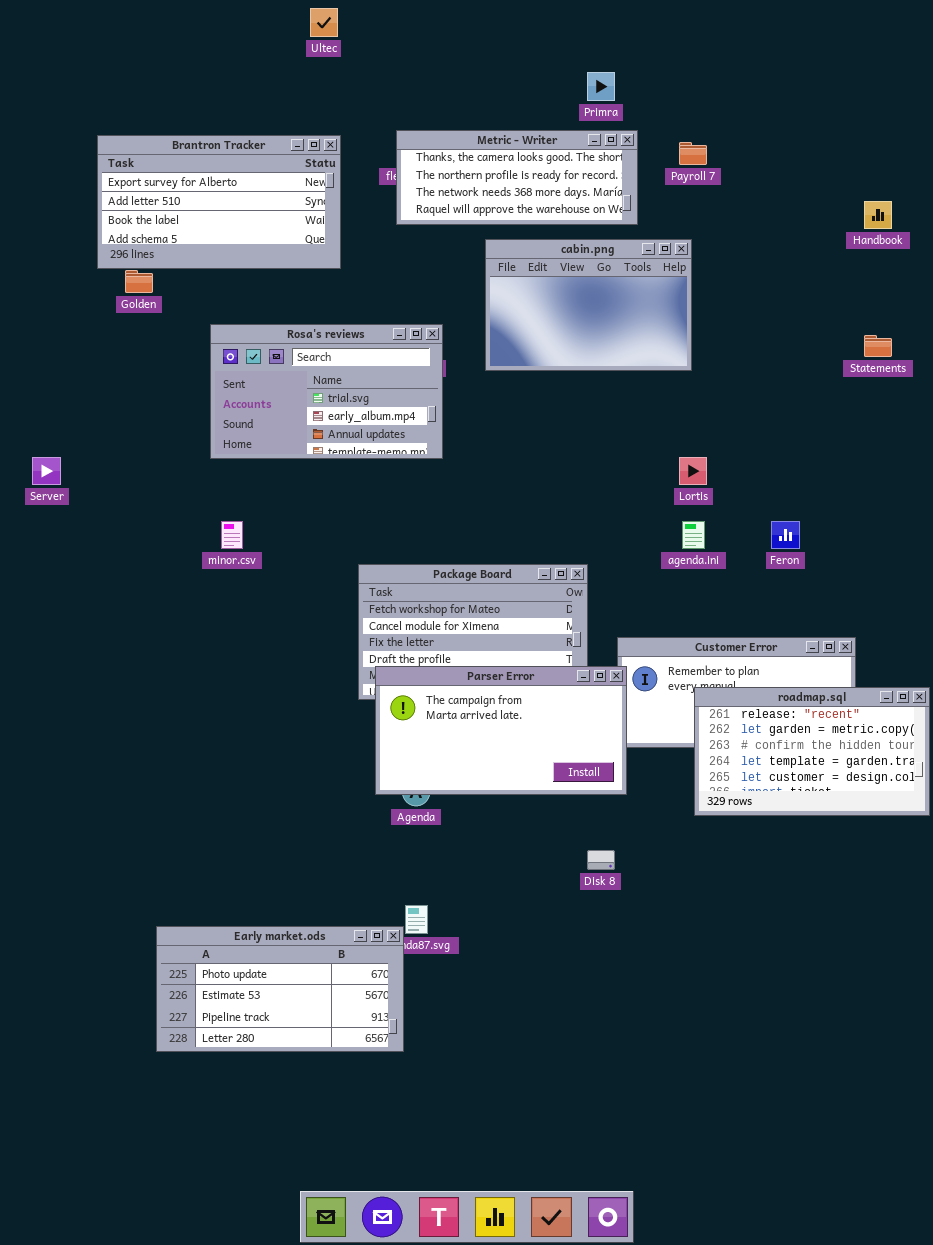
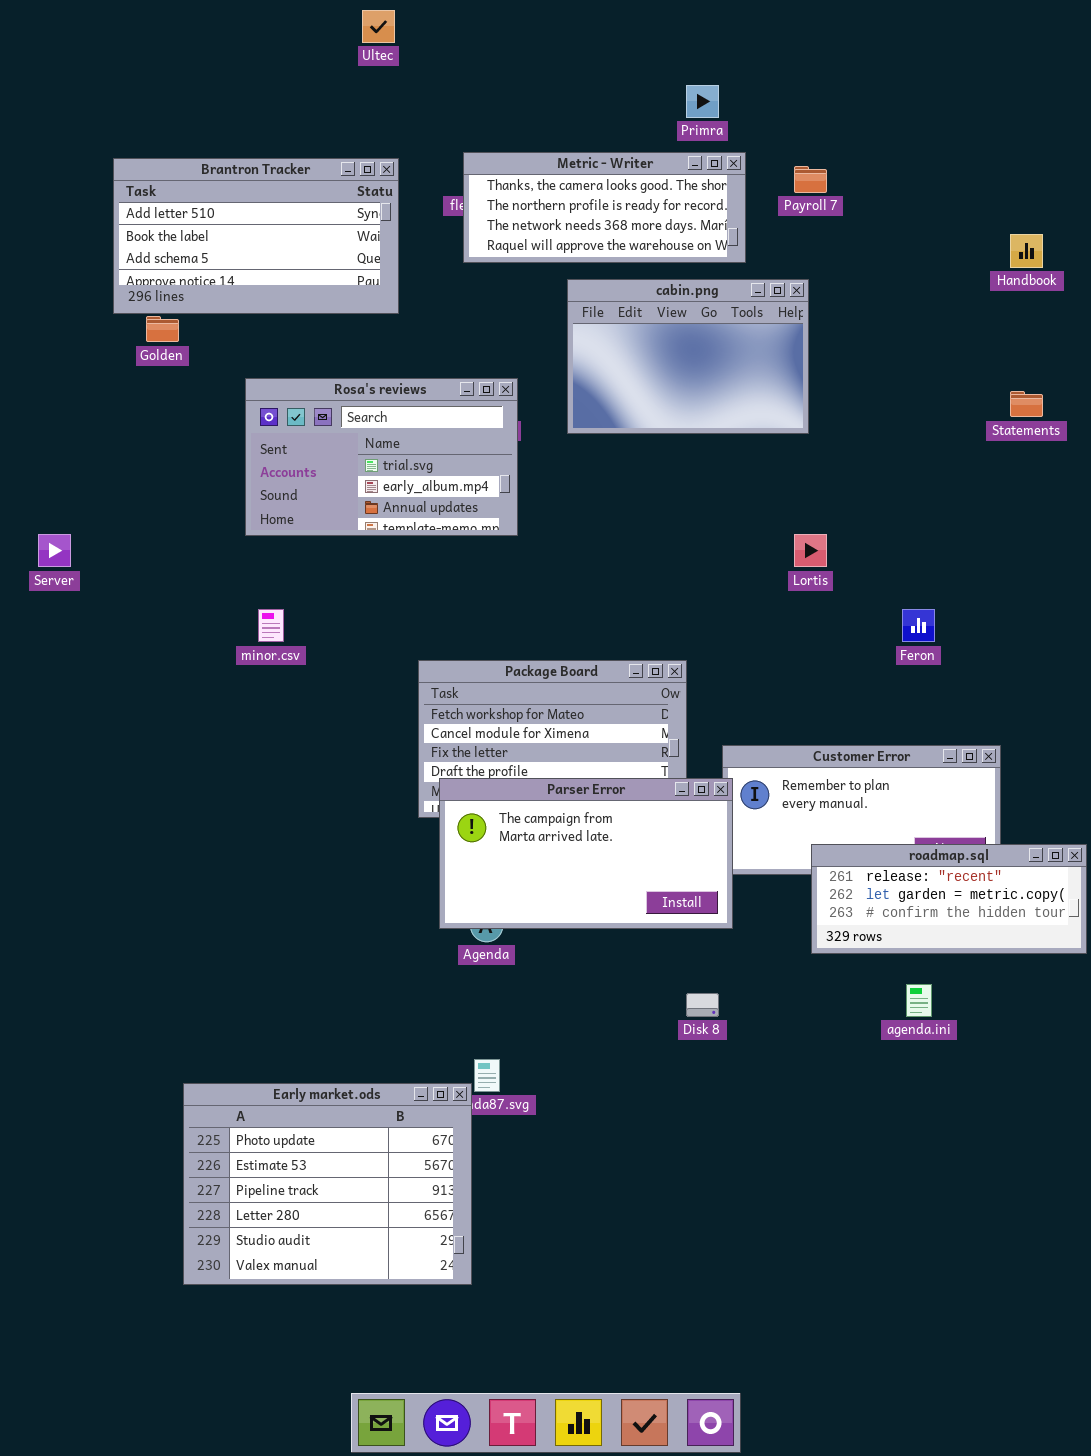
Brantron Tracker: [97,135,341,269] -> [113,158,399,314], scrolled down 1 row
agenda.ini: [682,521,705,549] -> [906,984,932,1017], moved
roadmap.sql: [694,687,930,816] -> [811,844,1087,954], resized
Early market.ods: [156,926,404,1052] -> [183,1083,472,1285], resized

